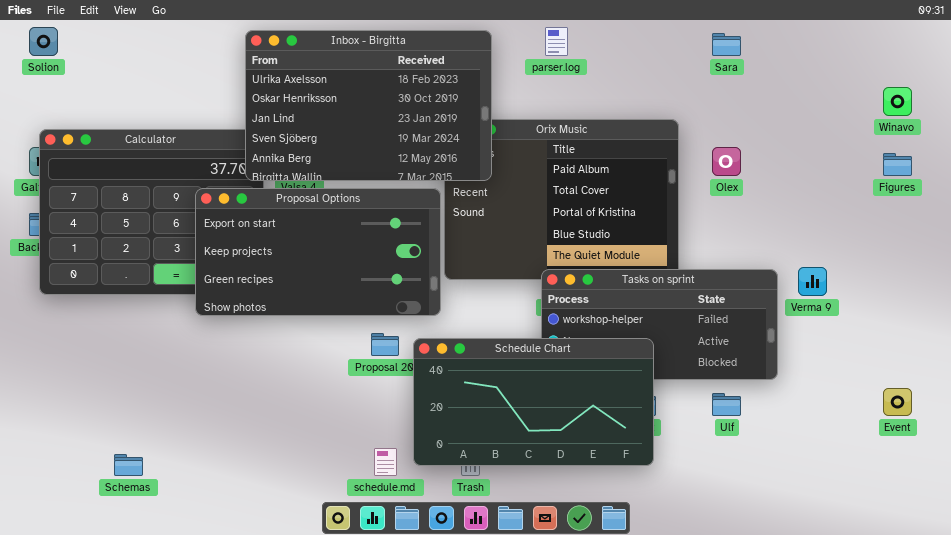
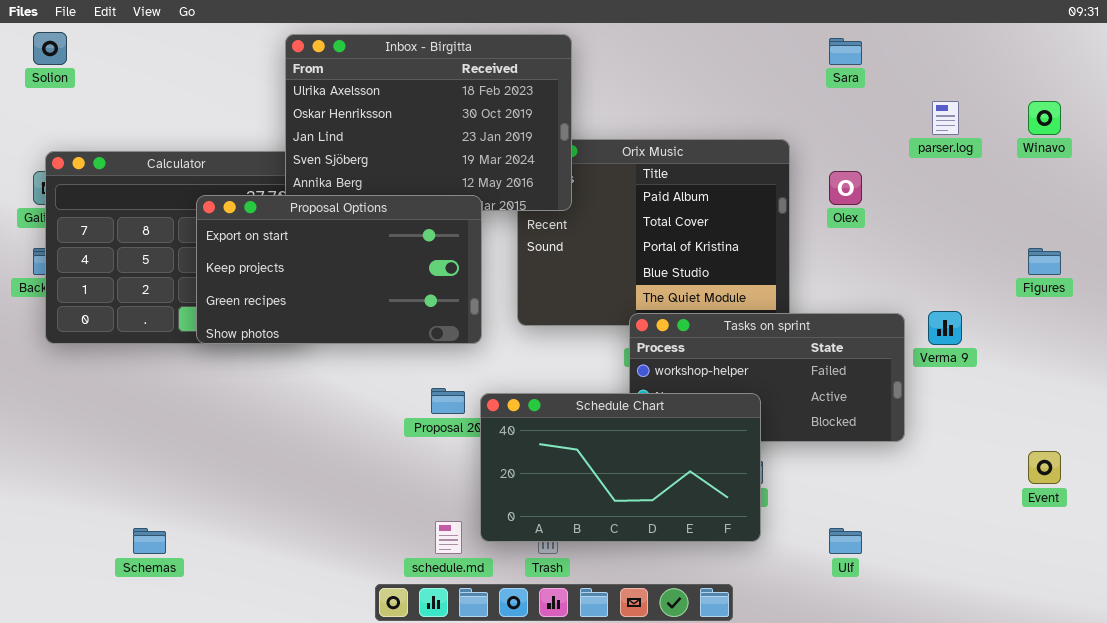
parser.log: [545,27,568,56] -> [932,101,959,135], moved
Figures: [883,153,912,176] -> [1028,248,1061,275], moved
Proposal Options: [195,188,441,316] -> [196,195,482,344], moved
Ulf: [712,393,741,416] -> [829,528,862,554], moved

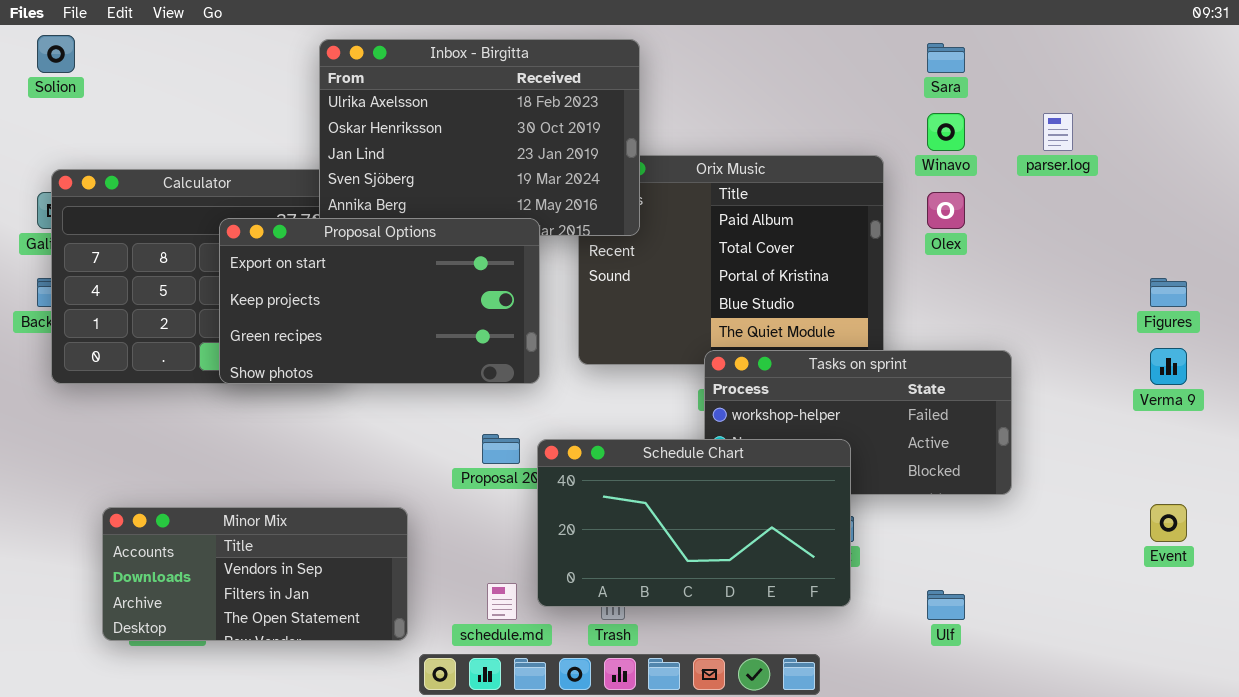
Winavo: [1028,101,1061,135] -> [927,113,965,151], moved
Verma 9: [928,311,962,345] -> [1150,348,1187,385], moved
Minor Mix: none -> [102,507,408,641], opened

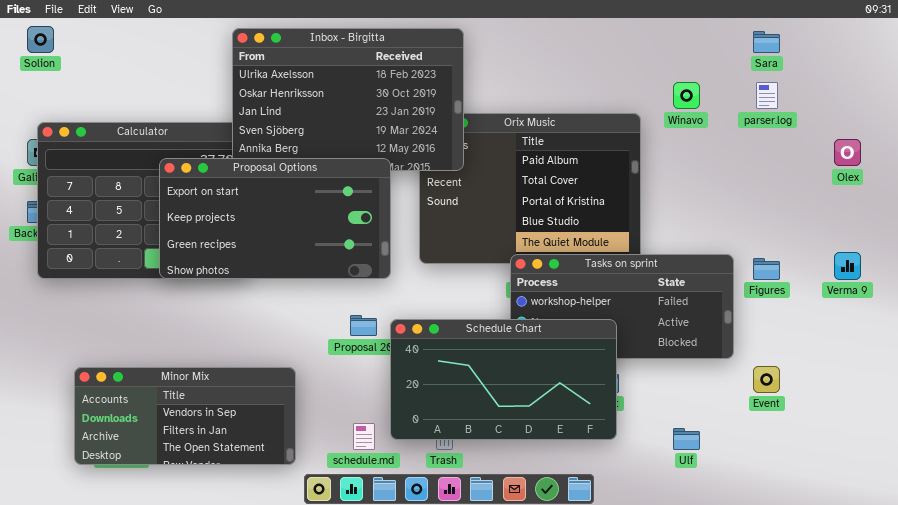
Sara: [927,43,965,73] -> [753,31,780,53], moved
Olex: [927,192,965,229] -> [834,139,861,166], moved
Figures: [1150,278,1187,307] -> [753,258,780,280], moved
Event: [1150,504,1187,542] -> [753,366,780,393], moved

